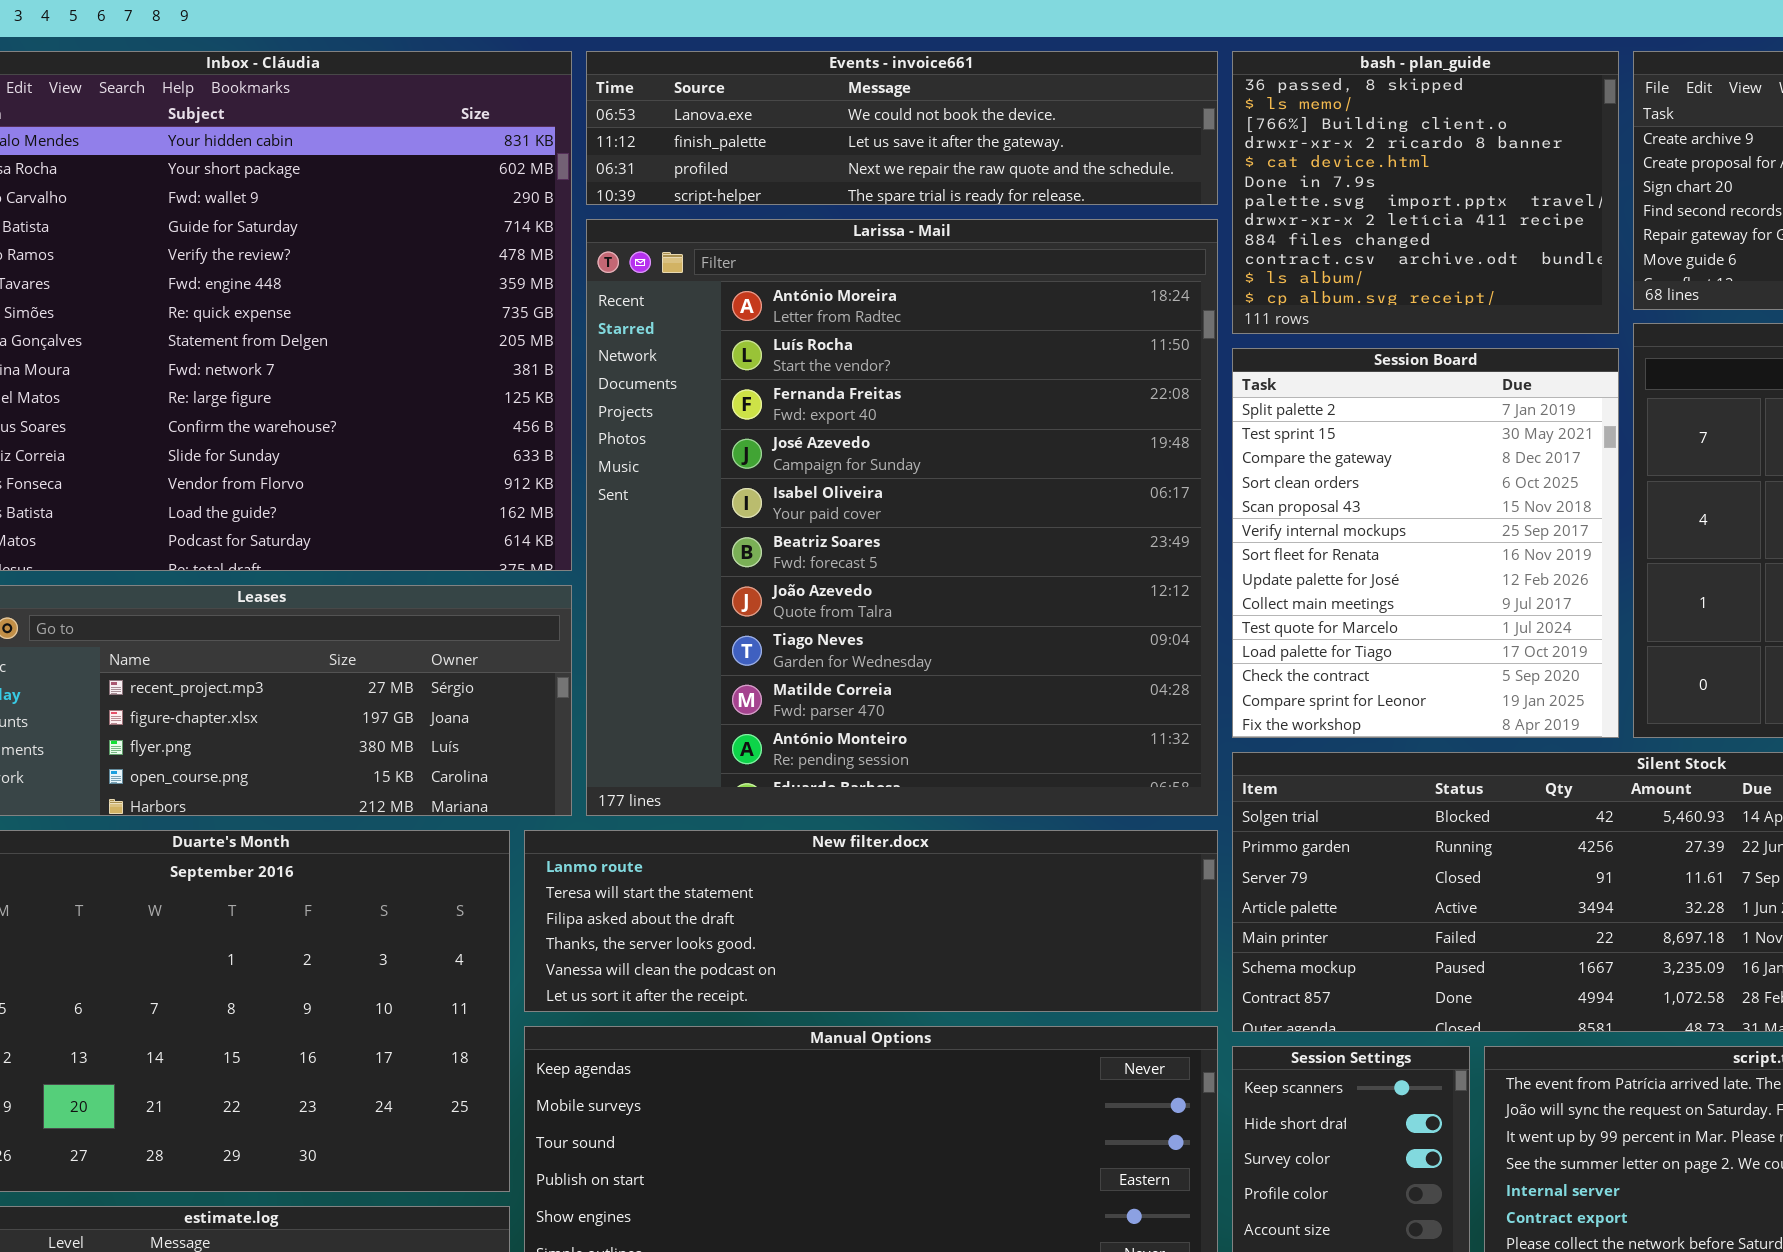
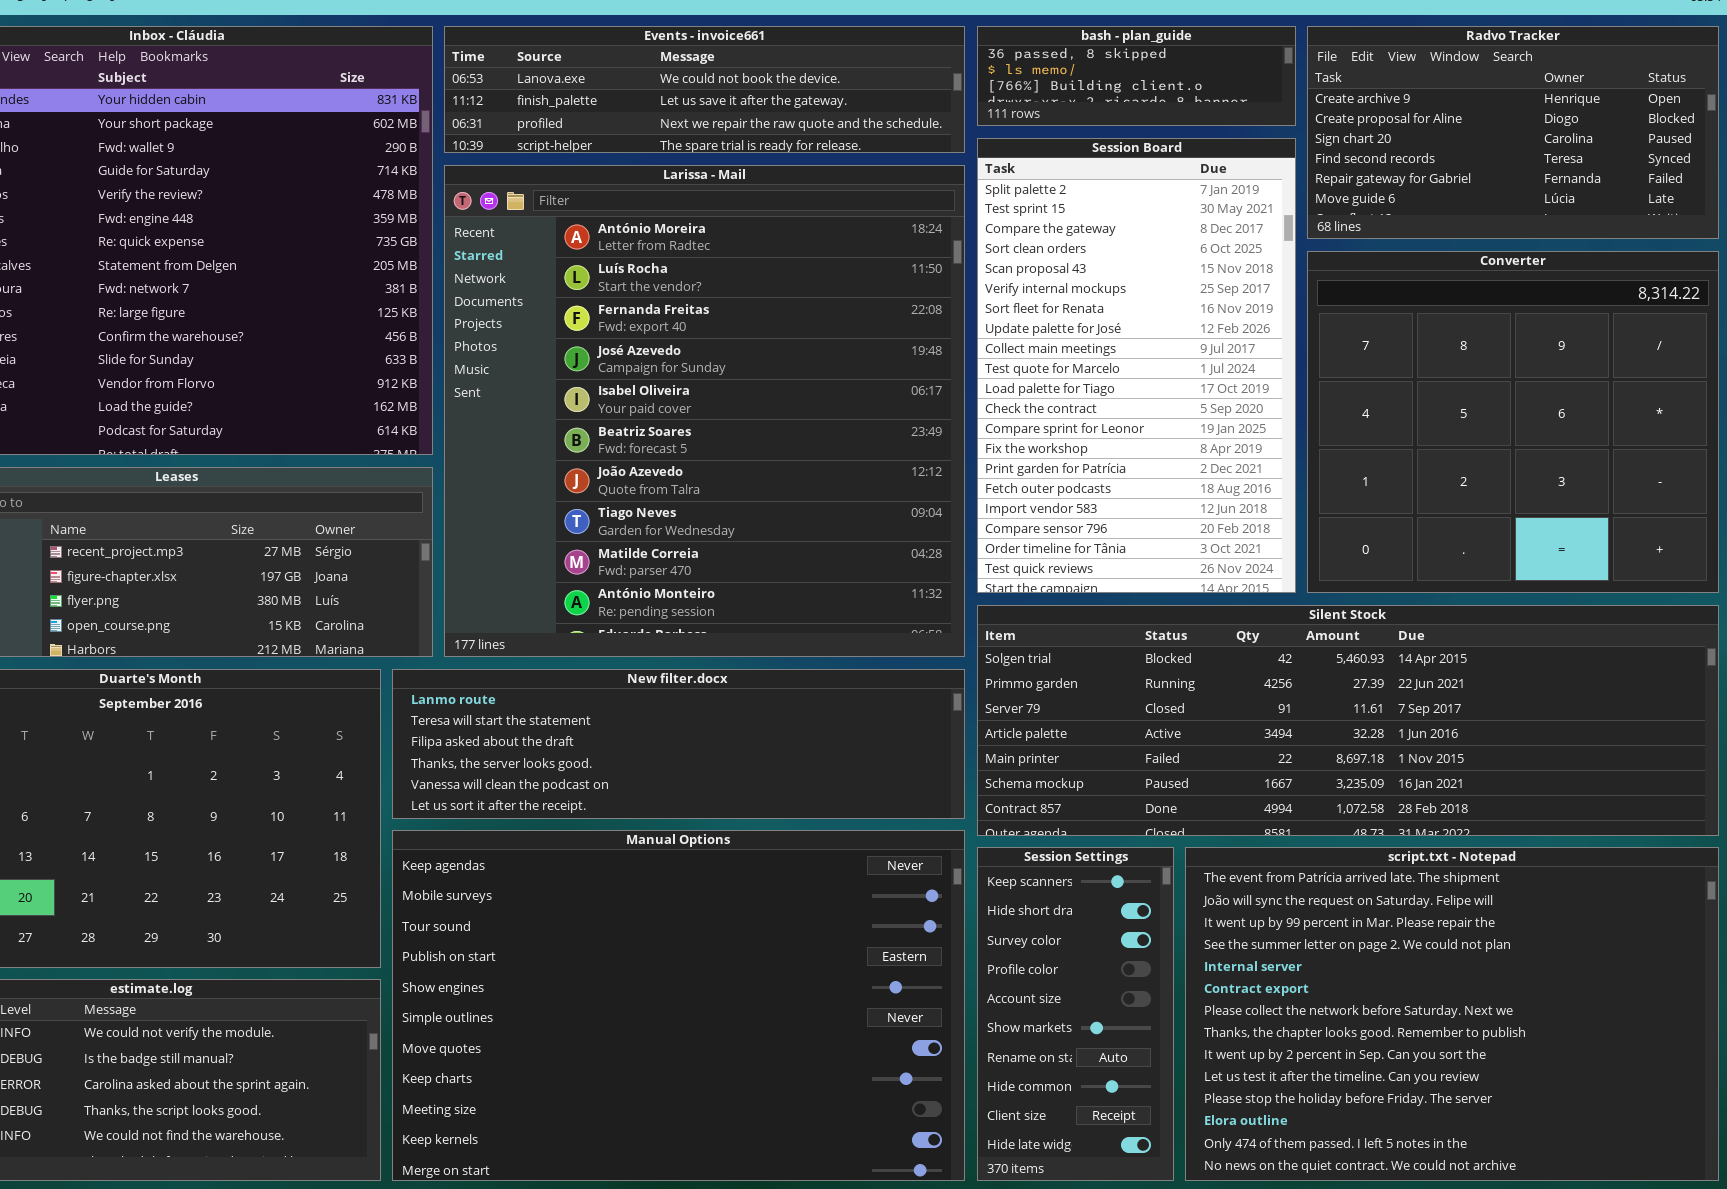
bash - plan_guide: [1232,51,1619,334] -> [977,26,1296,126], resized
Session Board: [1232,348,1619,738] -> [977,138,1296,593], resized

